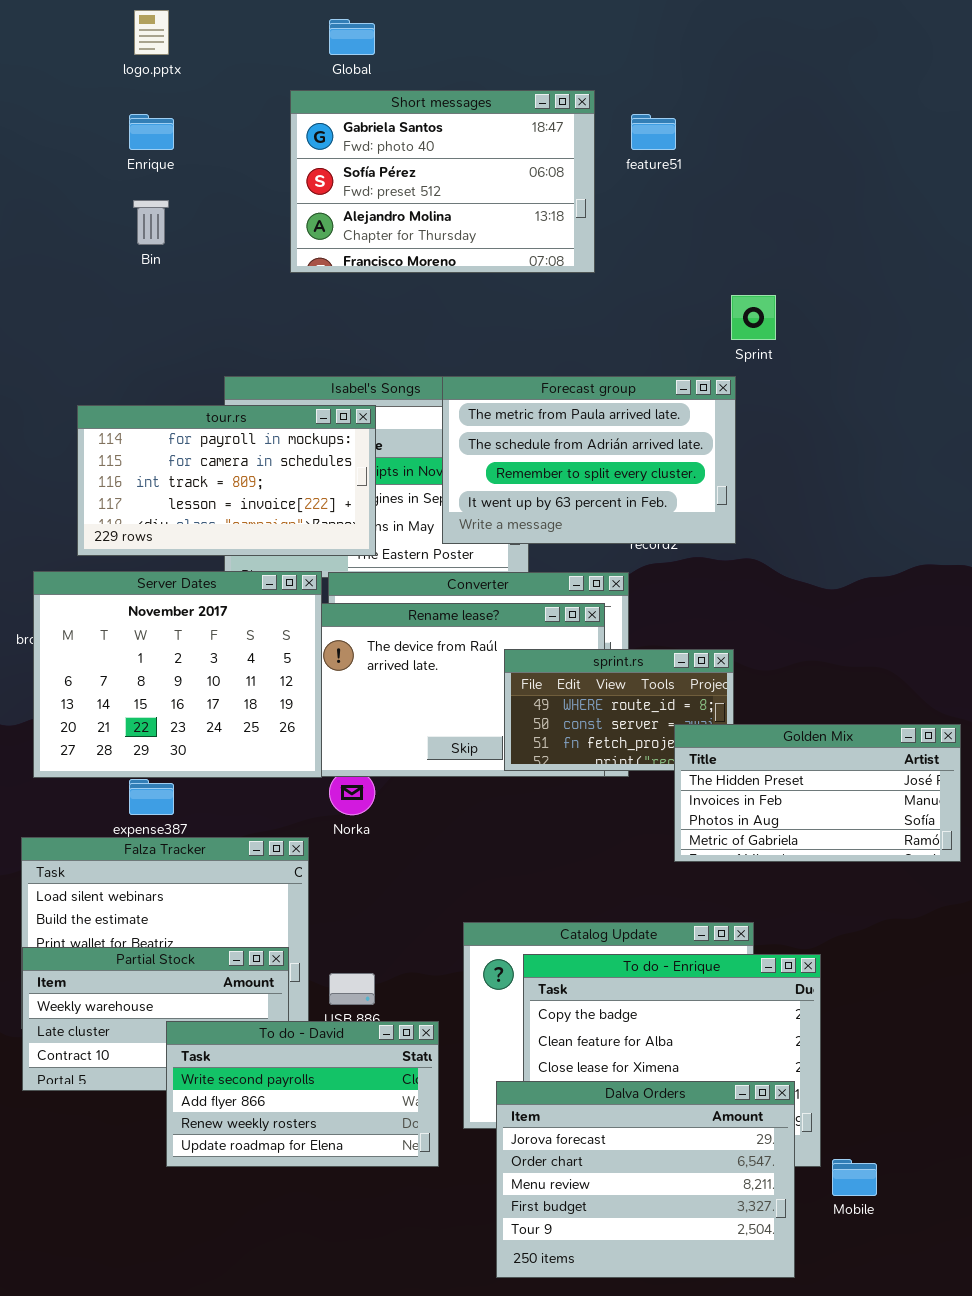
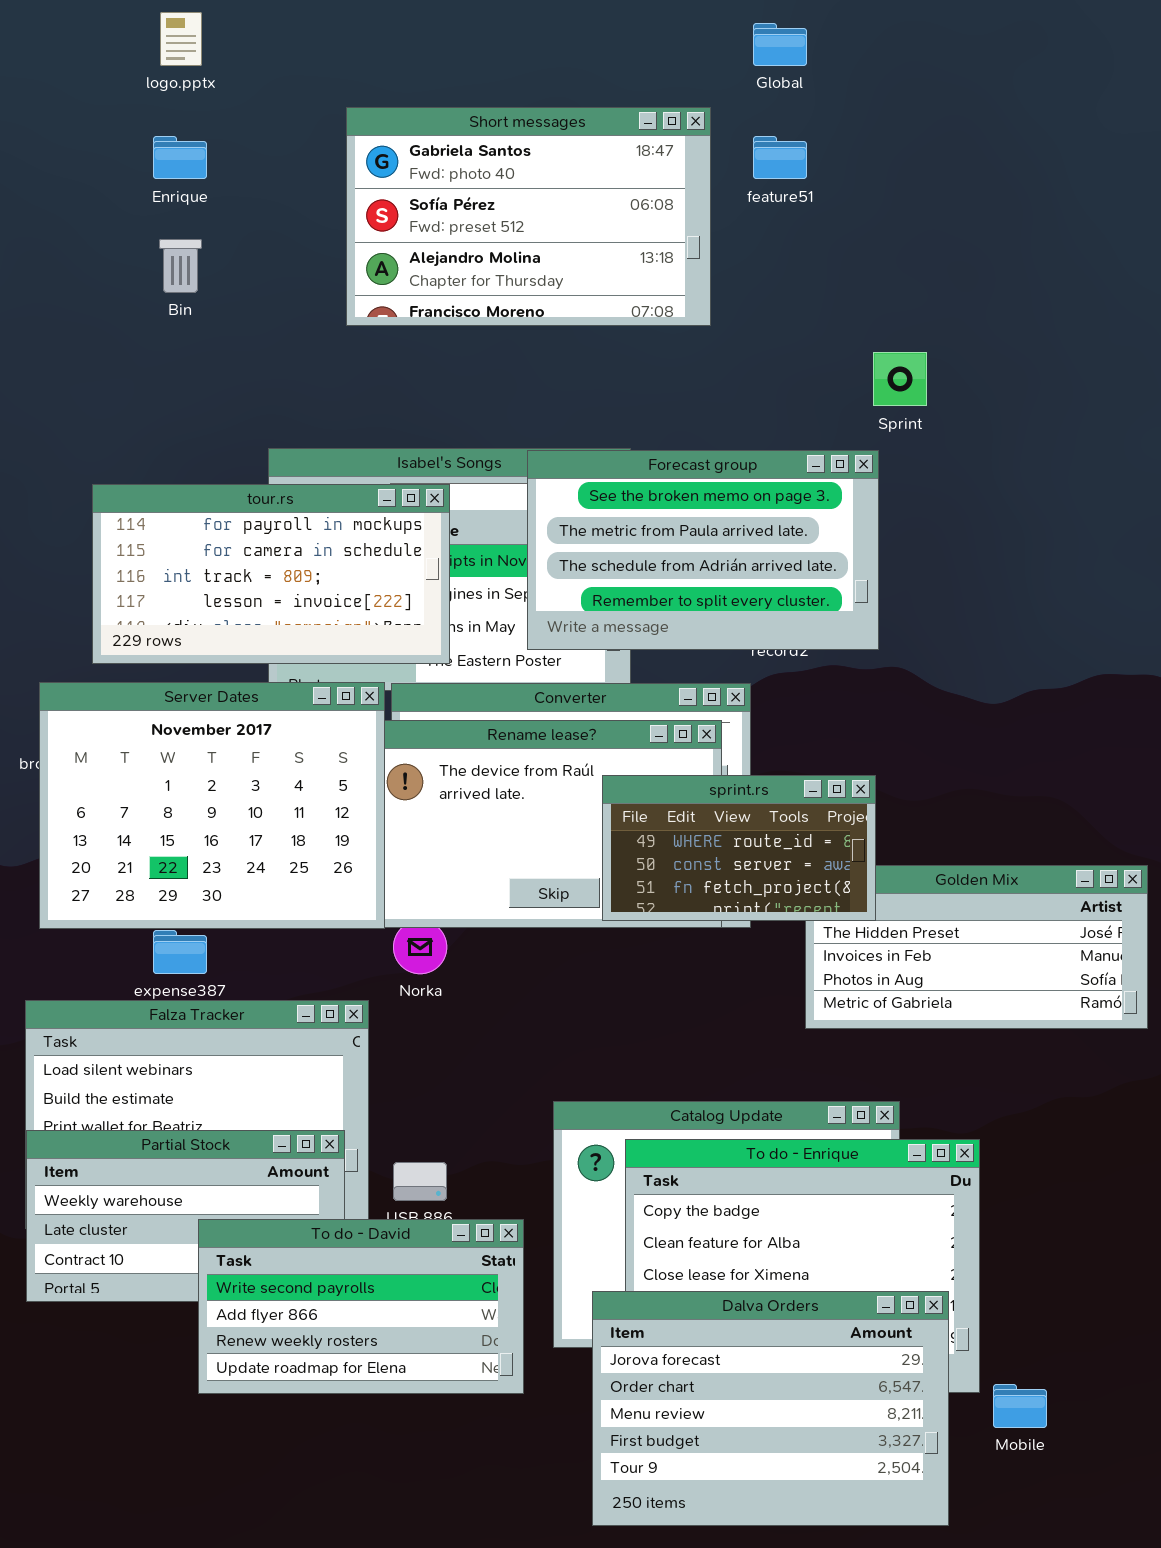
Global: [329,19,375,55] -> [753,23,807,66], moved
Forecast group: [442,376,736,544] -> [527,450,879,650], scrolled up 1 row
sprint.rs: [504,649,734,771] -> [602,775,876,921], raised

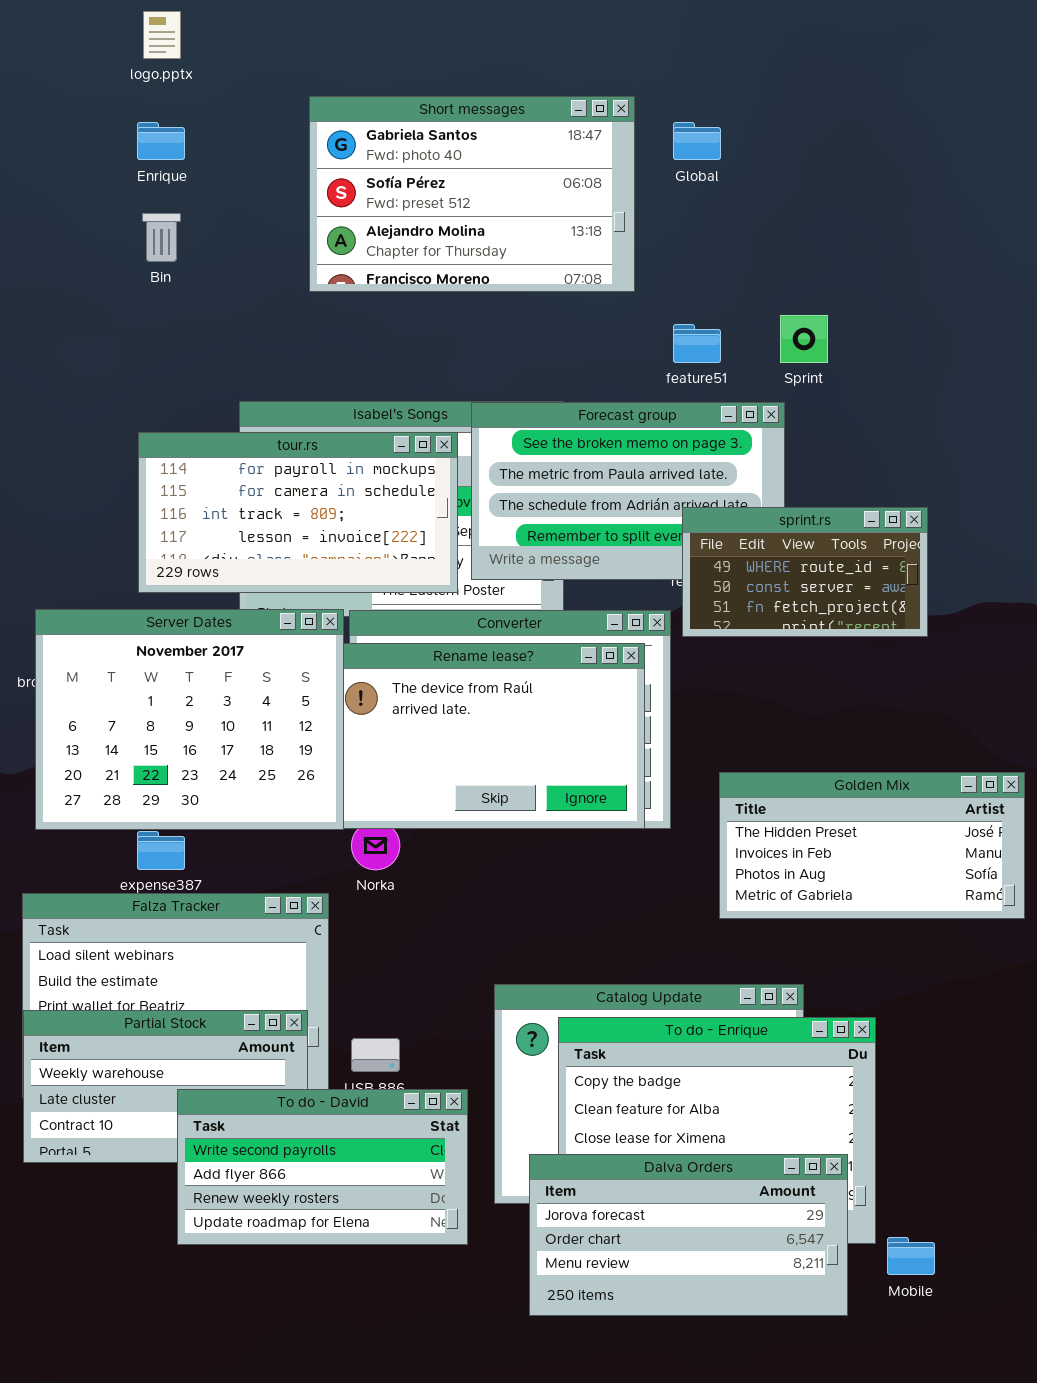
Global: [753,23,807,66] -> [673,122,721,160], moved
feature51: [753,136,807,179] -> [673,324,721,363], moved
tour.rs: [92,484,450,664] -> [138,432,458,593], moved
sprint.rs: [602,775,876,921] -> [682,507,928,637], moved
Dalva Orders: [592,1291,949,1526] -> [529,1154,848,1316], resized

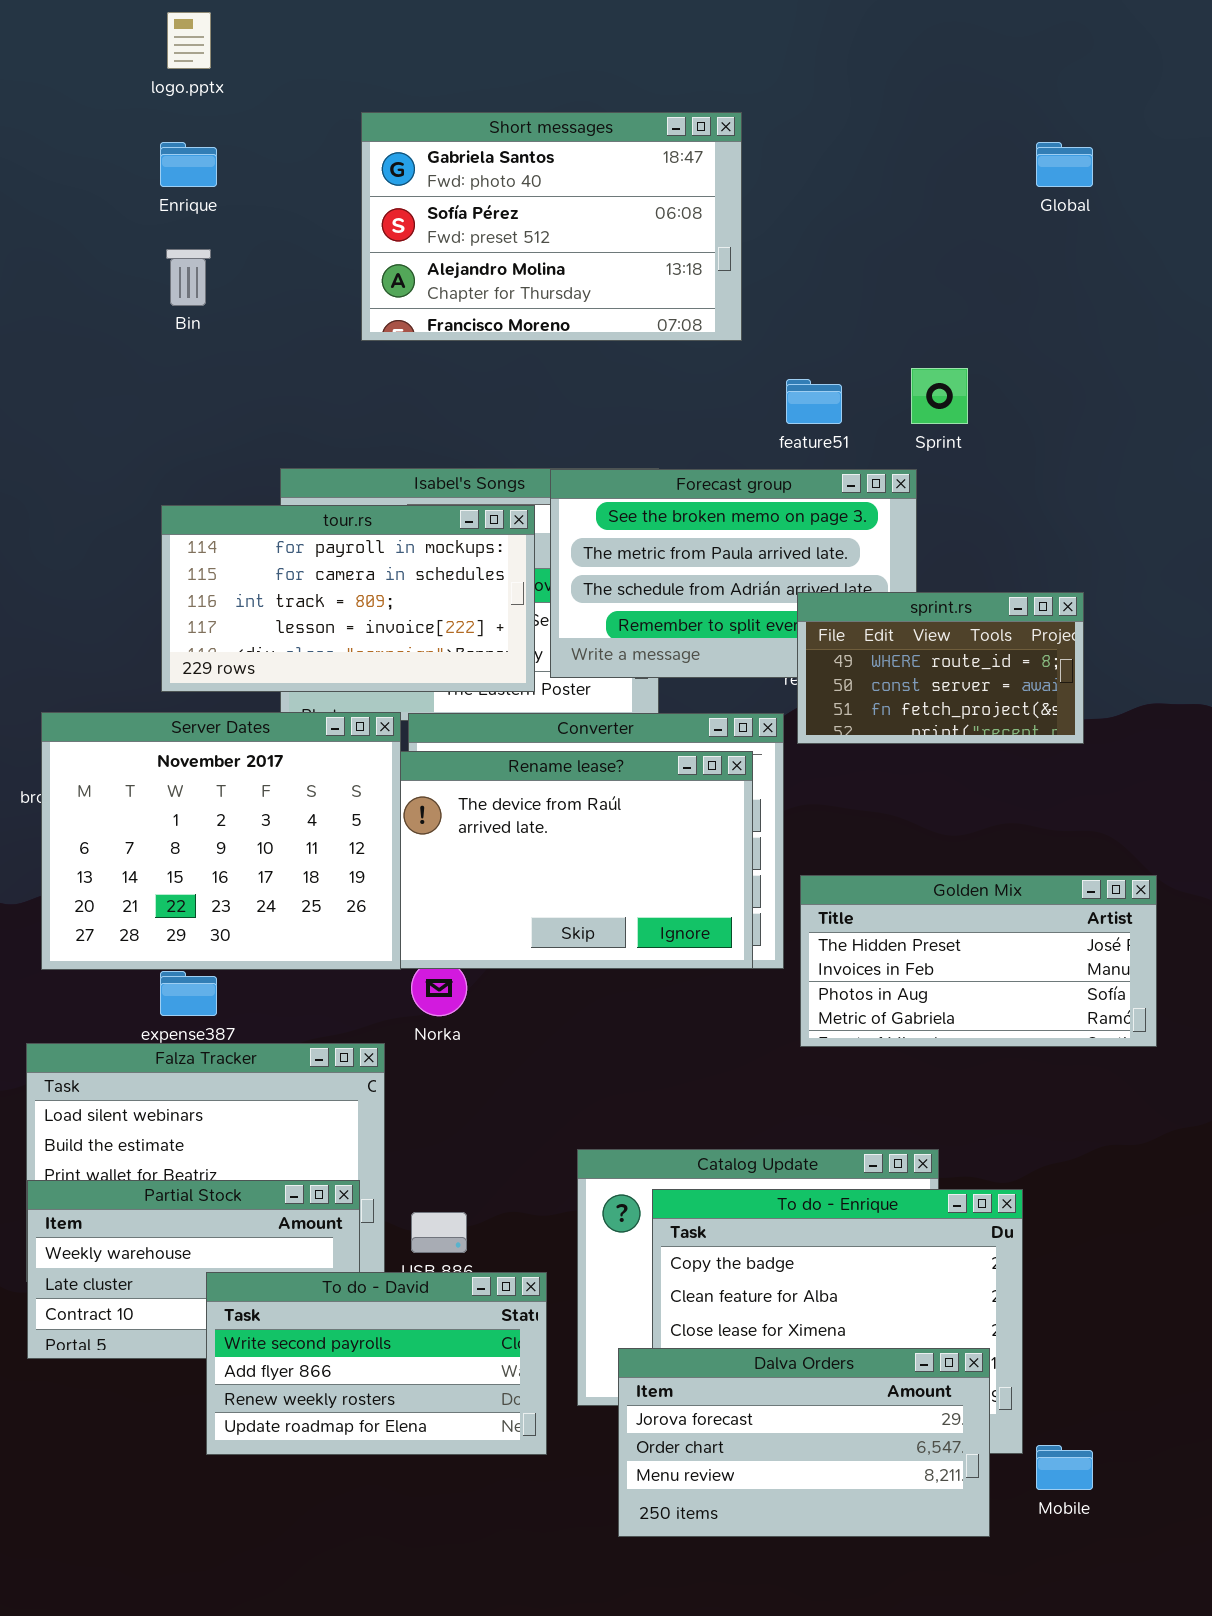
Global: [673,122,721,160] -> [1036,142,1093,187], moved
Golden Mix: [719,772,1025,919] -> [800,875,1157,1047], moved

